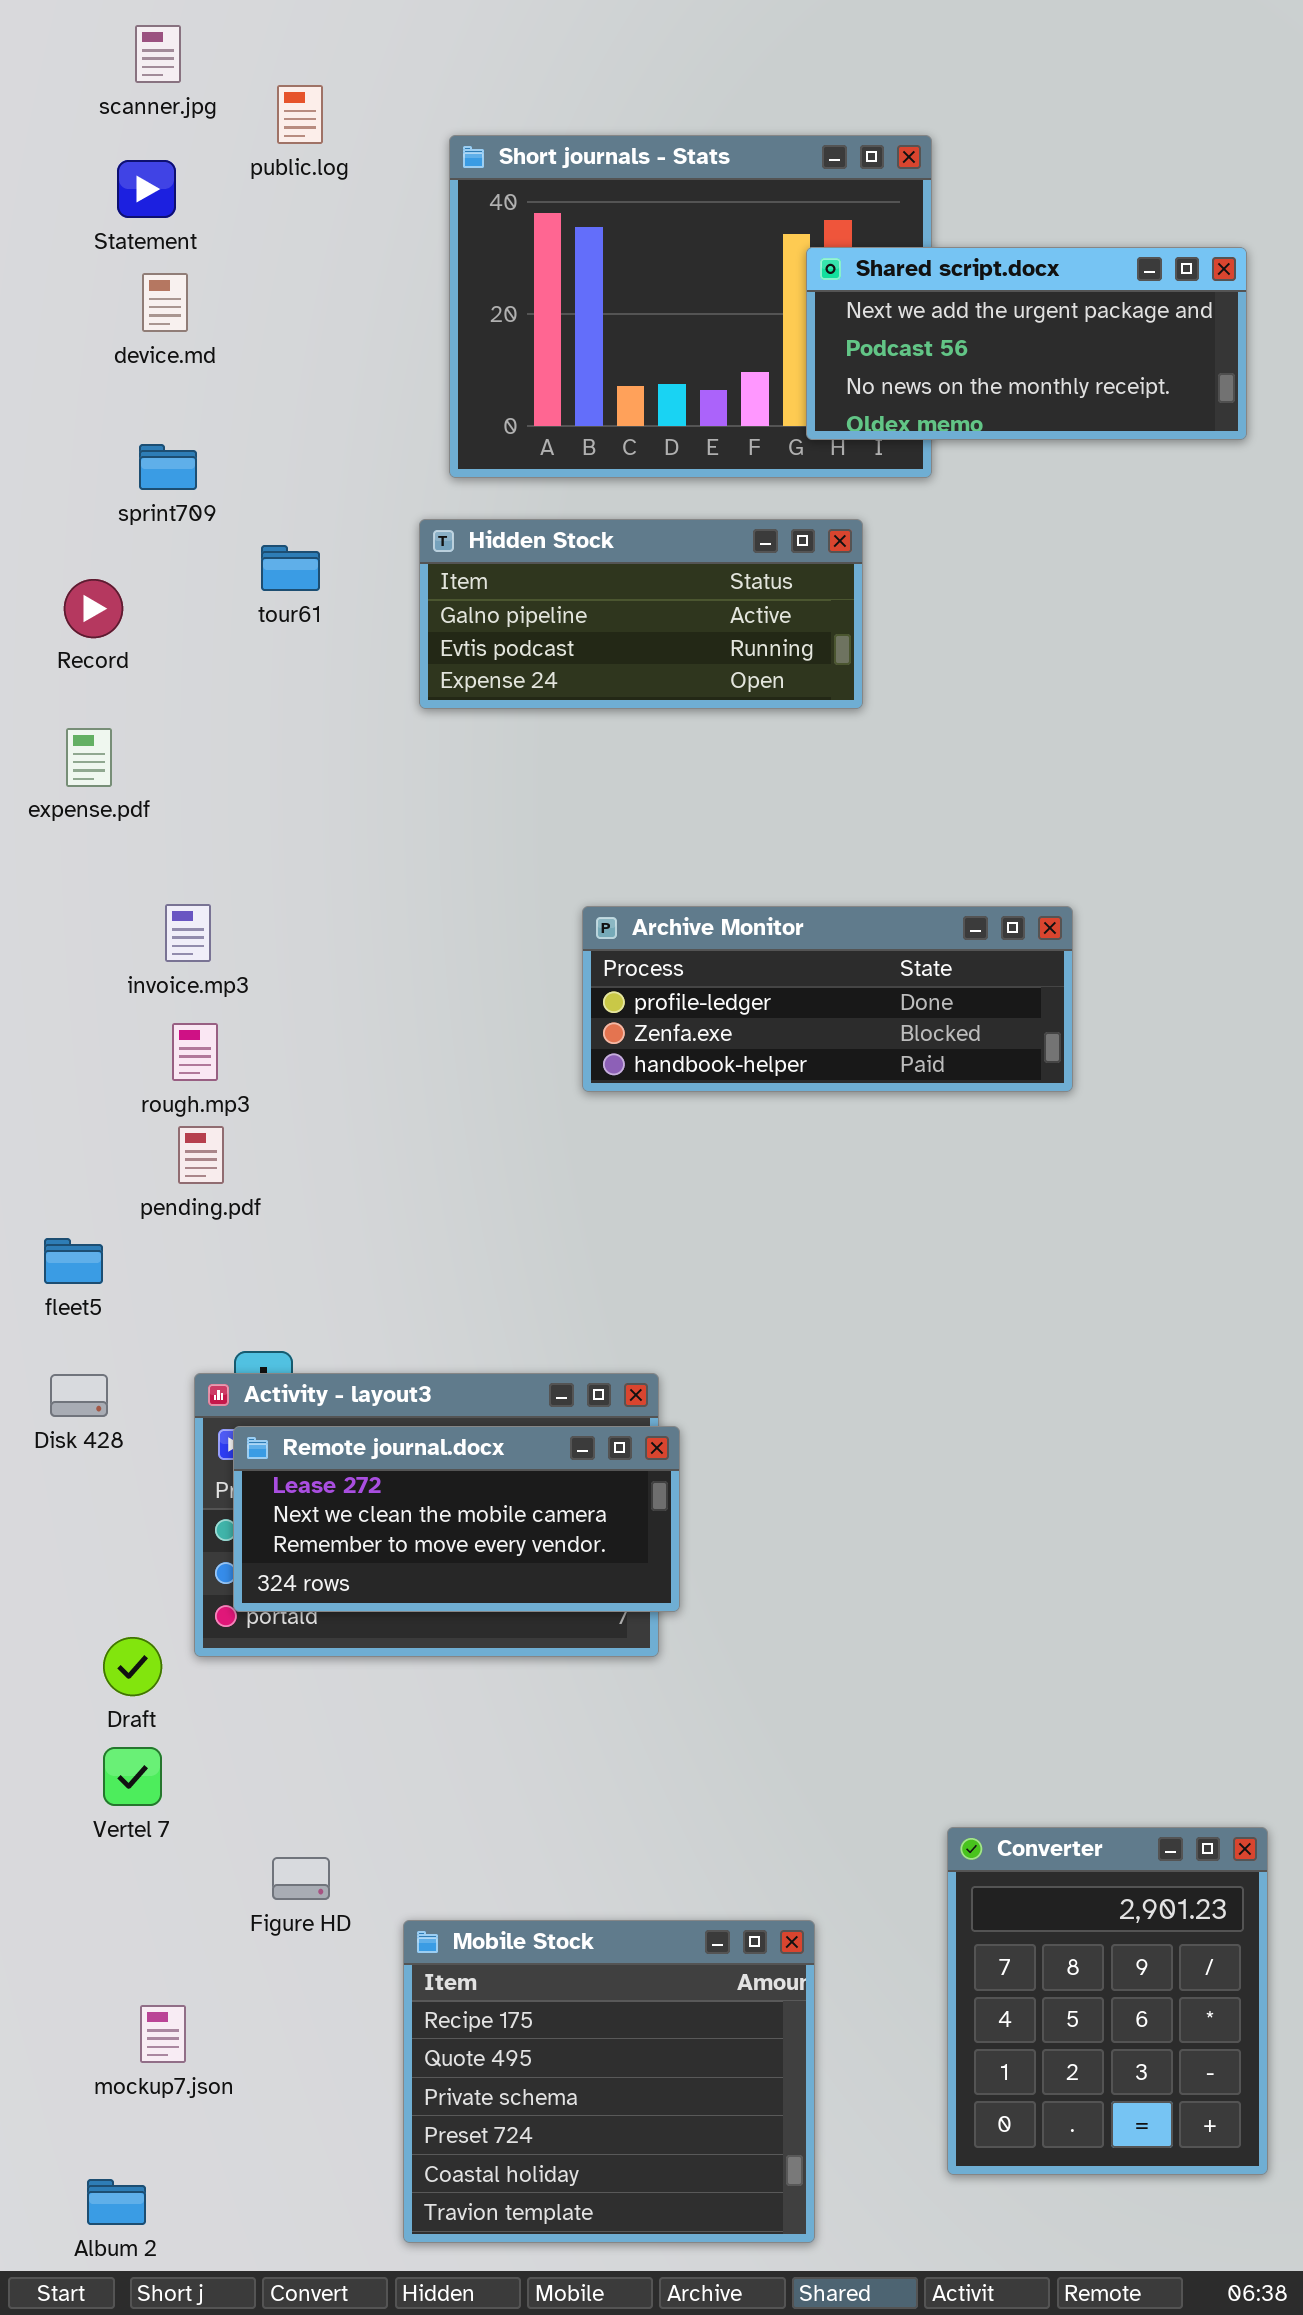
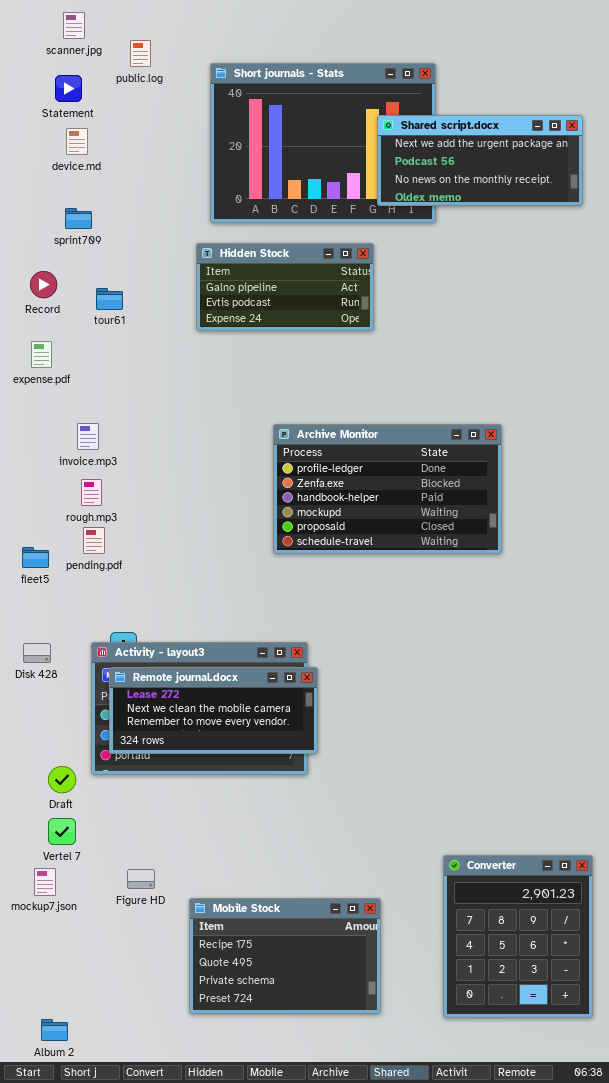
Hidden Stock: [419,519,863,709] -> [196,243,374,331], resized
tour61: [261,545,320,591] -> [96,288,123,310], moved
Archive Monitor: [582,906,1073,1092] -> [273,424,502,554], resized
fleet5: [44,1238,103,1284] -> [22,547,49,568], moved
Mobile Stock: [403,1920,815,2243] -> [189,898,381,1014], resized
mockup7.json: [140,2005,186,2063] -> [34,868,56,896], moved

